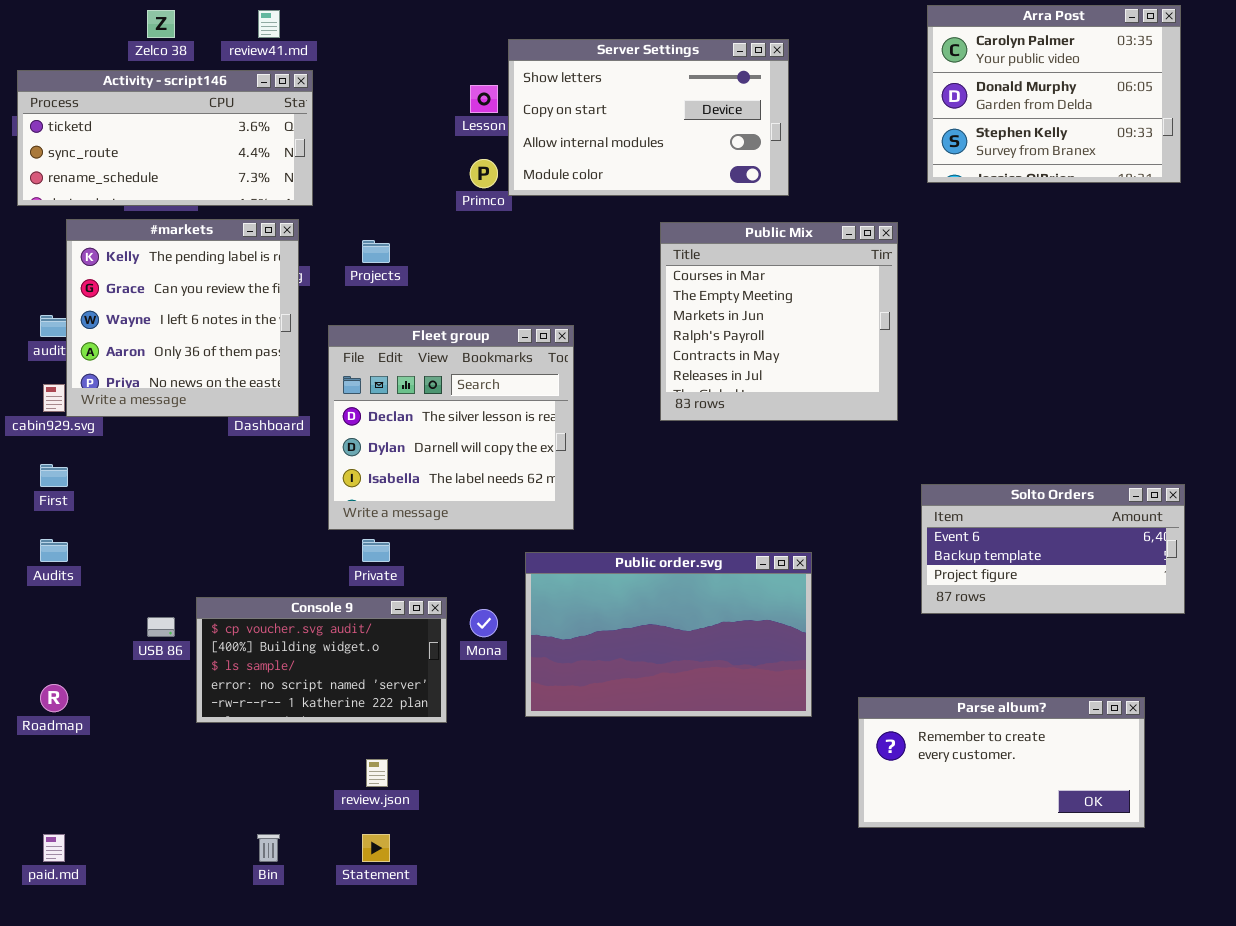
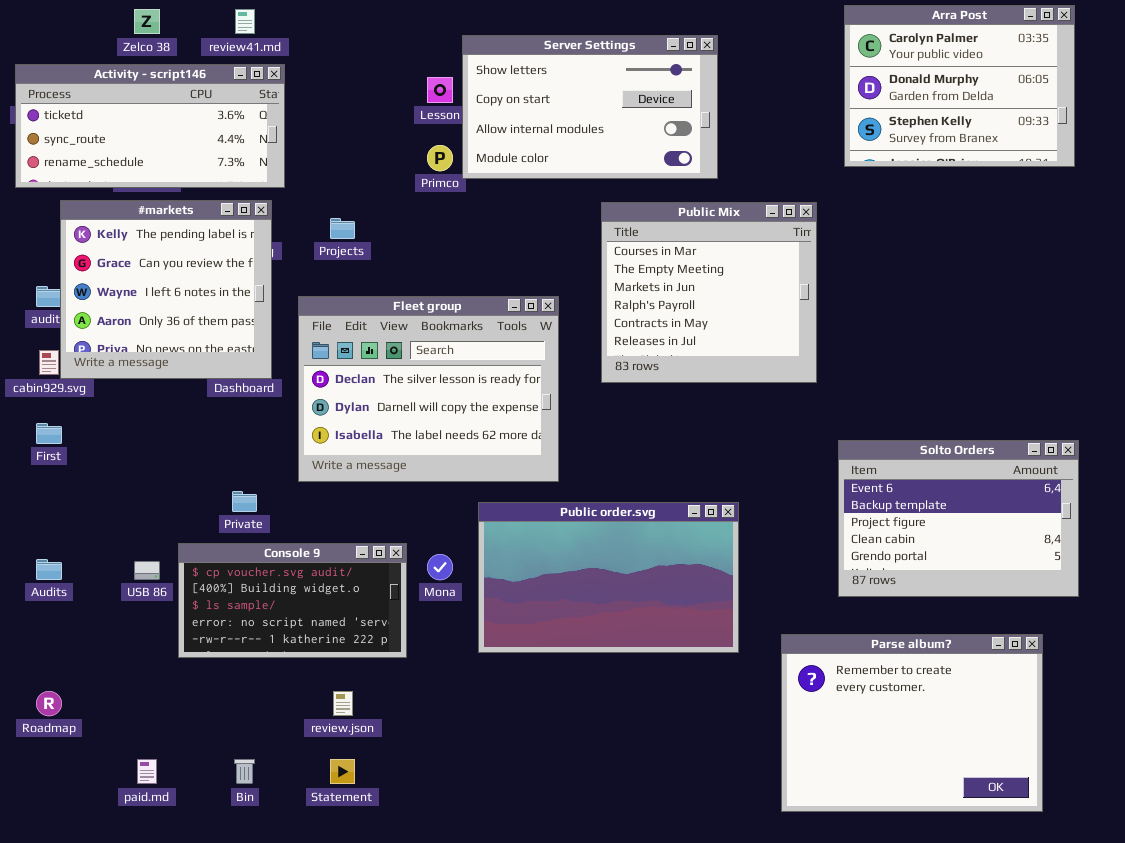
Fleet group: [328,325,574,530] -> [298,296,559,482], resized
Solto Orders: [921,484,1185,614] -> [838,440,1079,597], resized
Audits: [40,539,68,562] -> [36,559,62,580], moved
Private: [362,539,390,562] -> [232,491,257,512], moved
Roadmap: [40,684,68,712] -> [36,691,62,716], moved
Parse album?: [858,697,1145,828] -> [781,634,1043,812], resized
paid.md: [43,834,65,862] -> [137,759,157,784], moved

